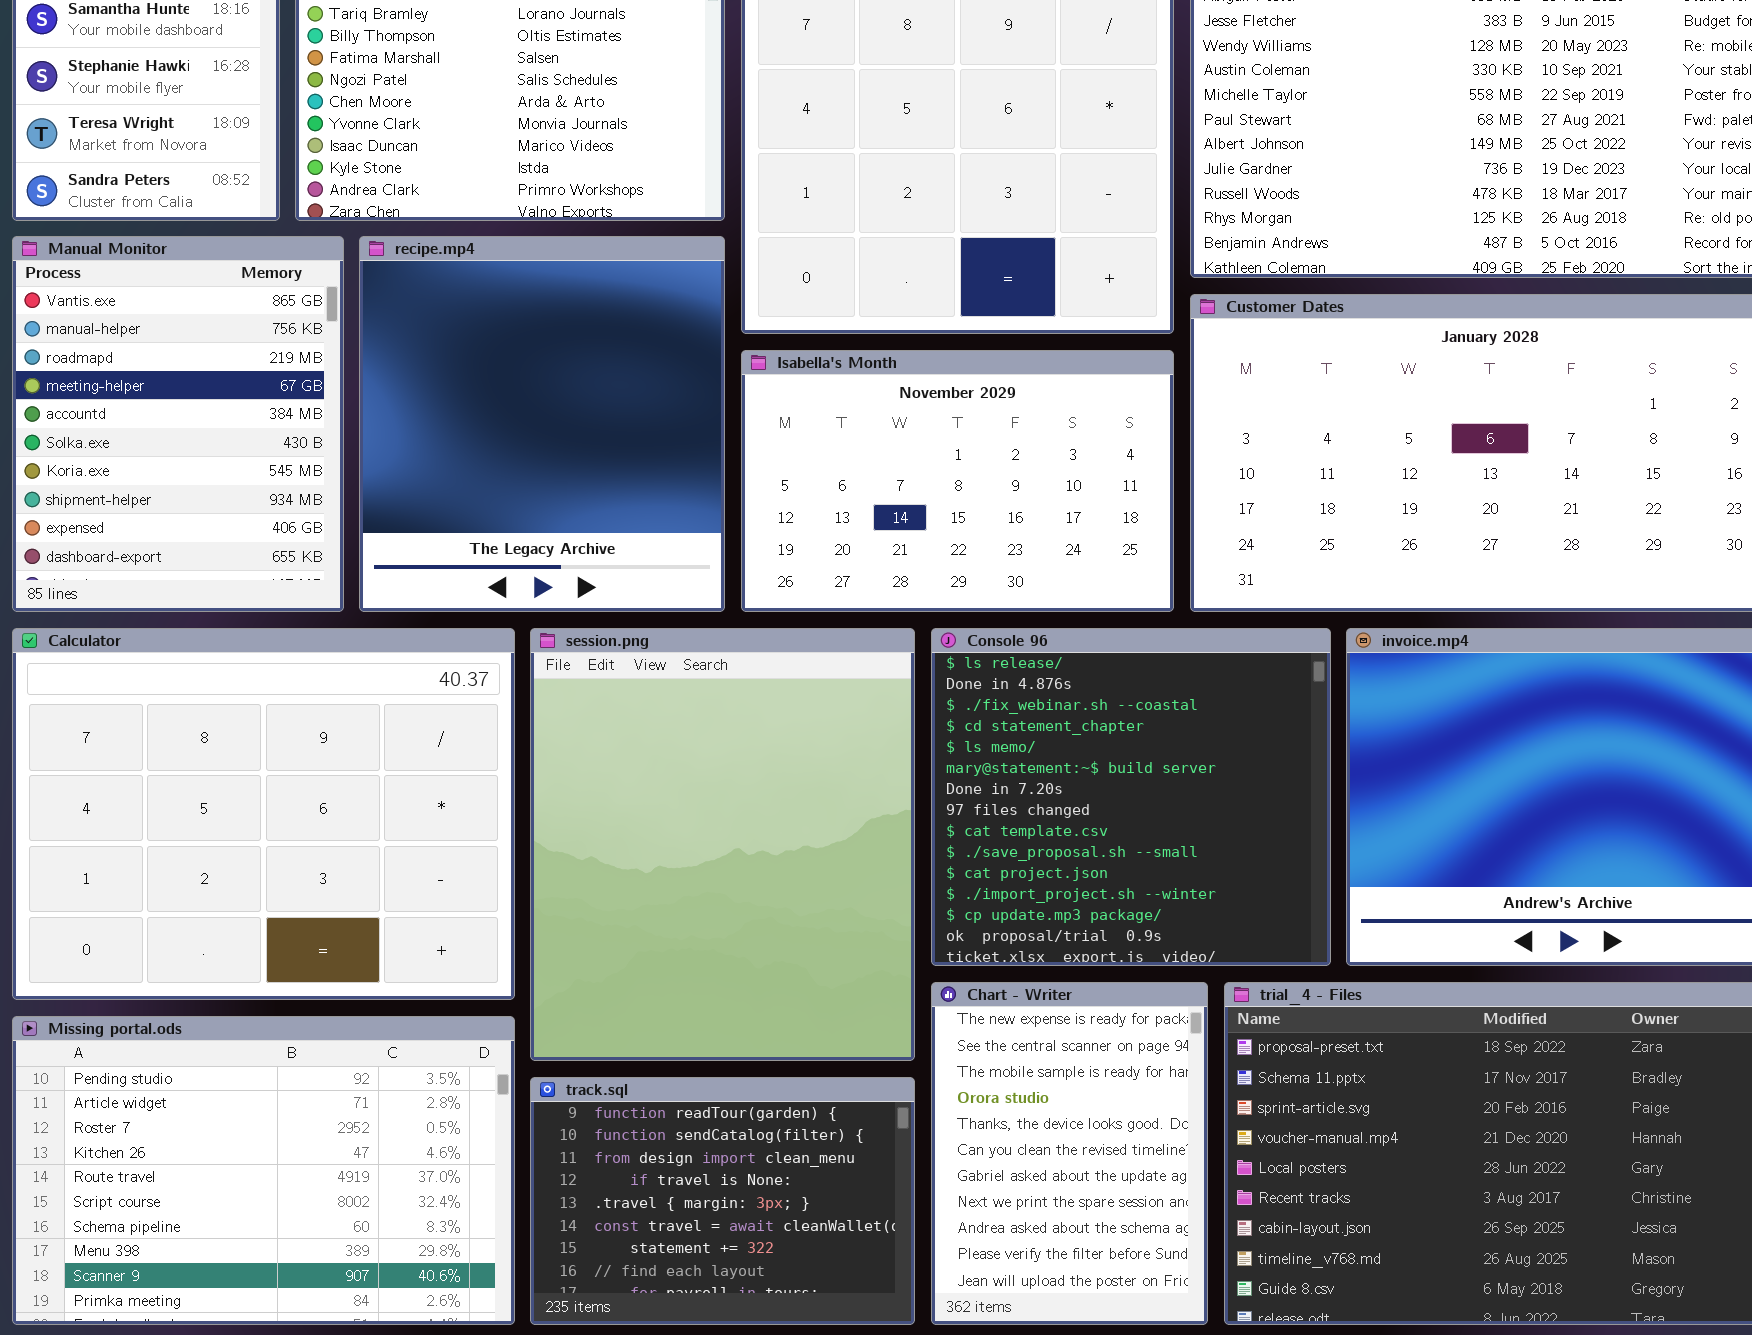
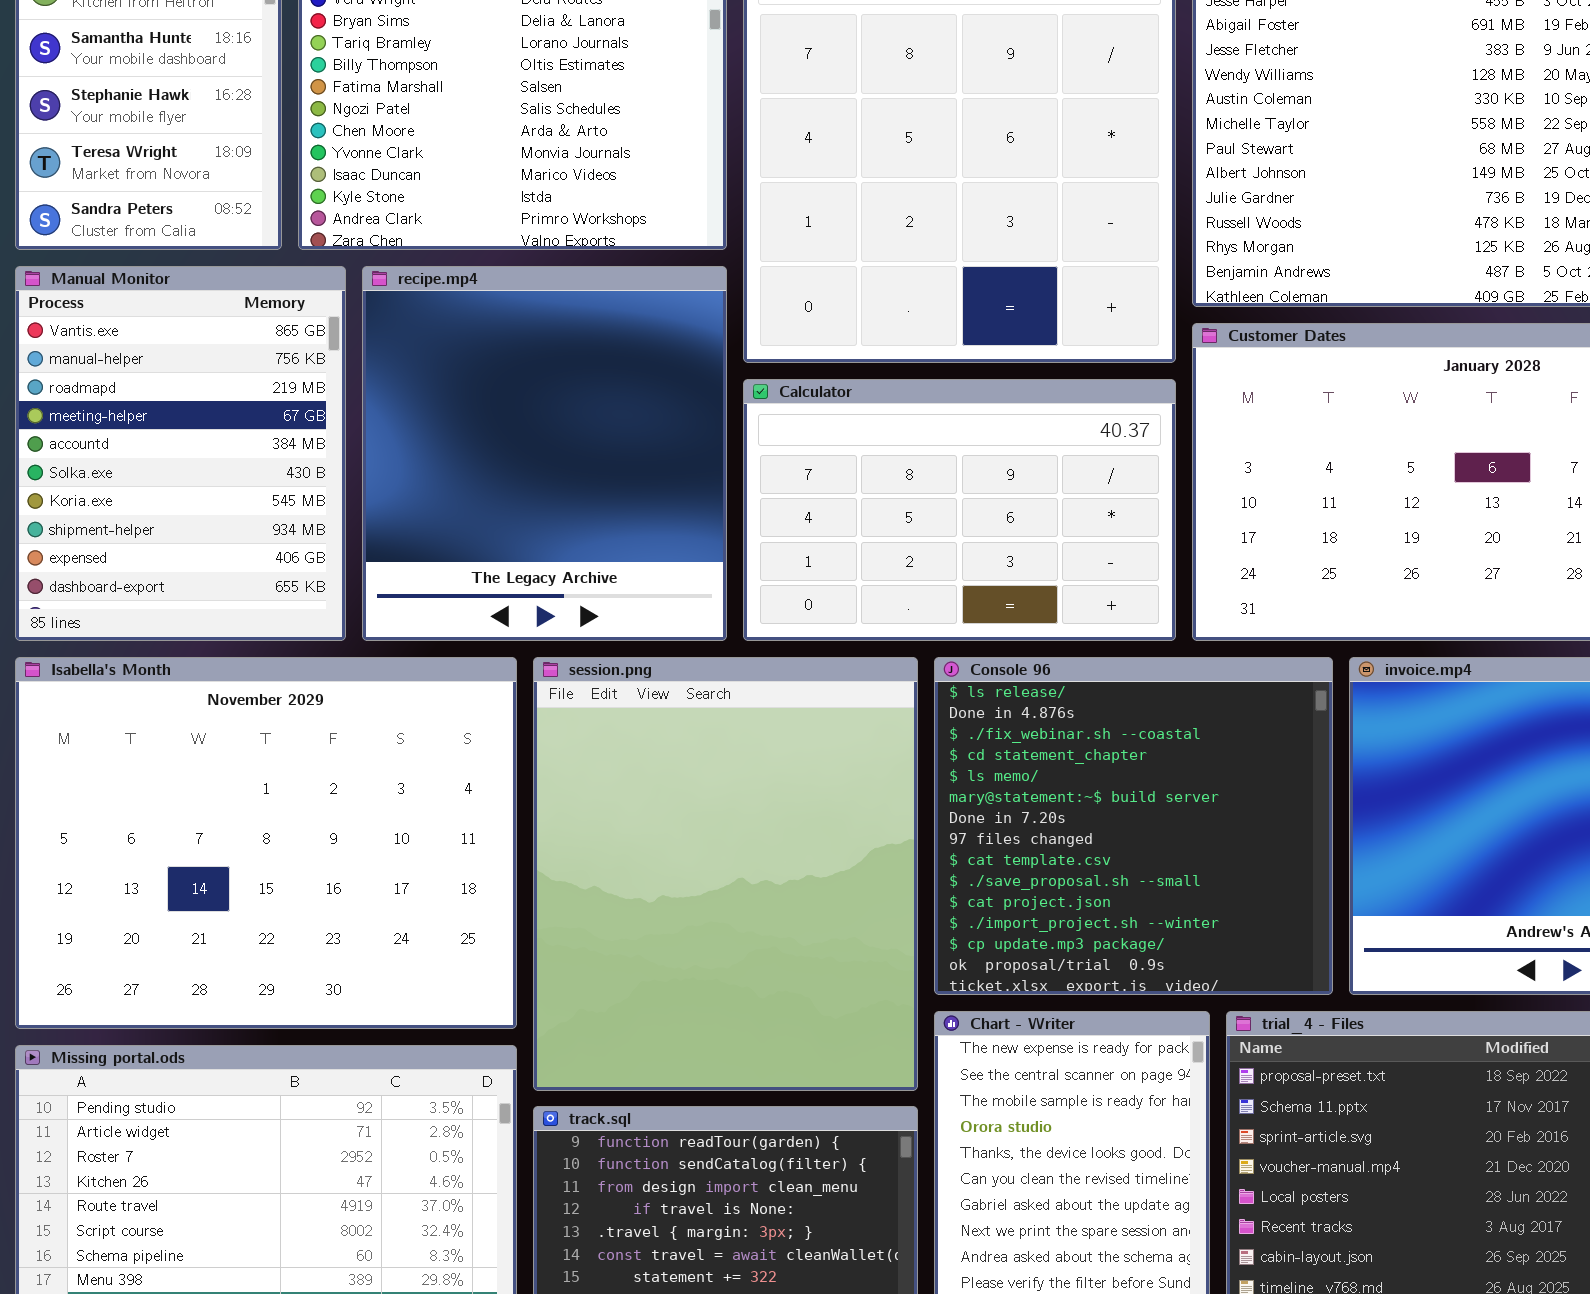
Isabella's Month: [741,350,1174,612] -> [15,657,517,1029], moved, resized
Calculator: [12,628,515,1000] -> [743,379,1176,641], moved, resized

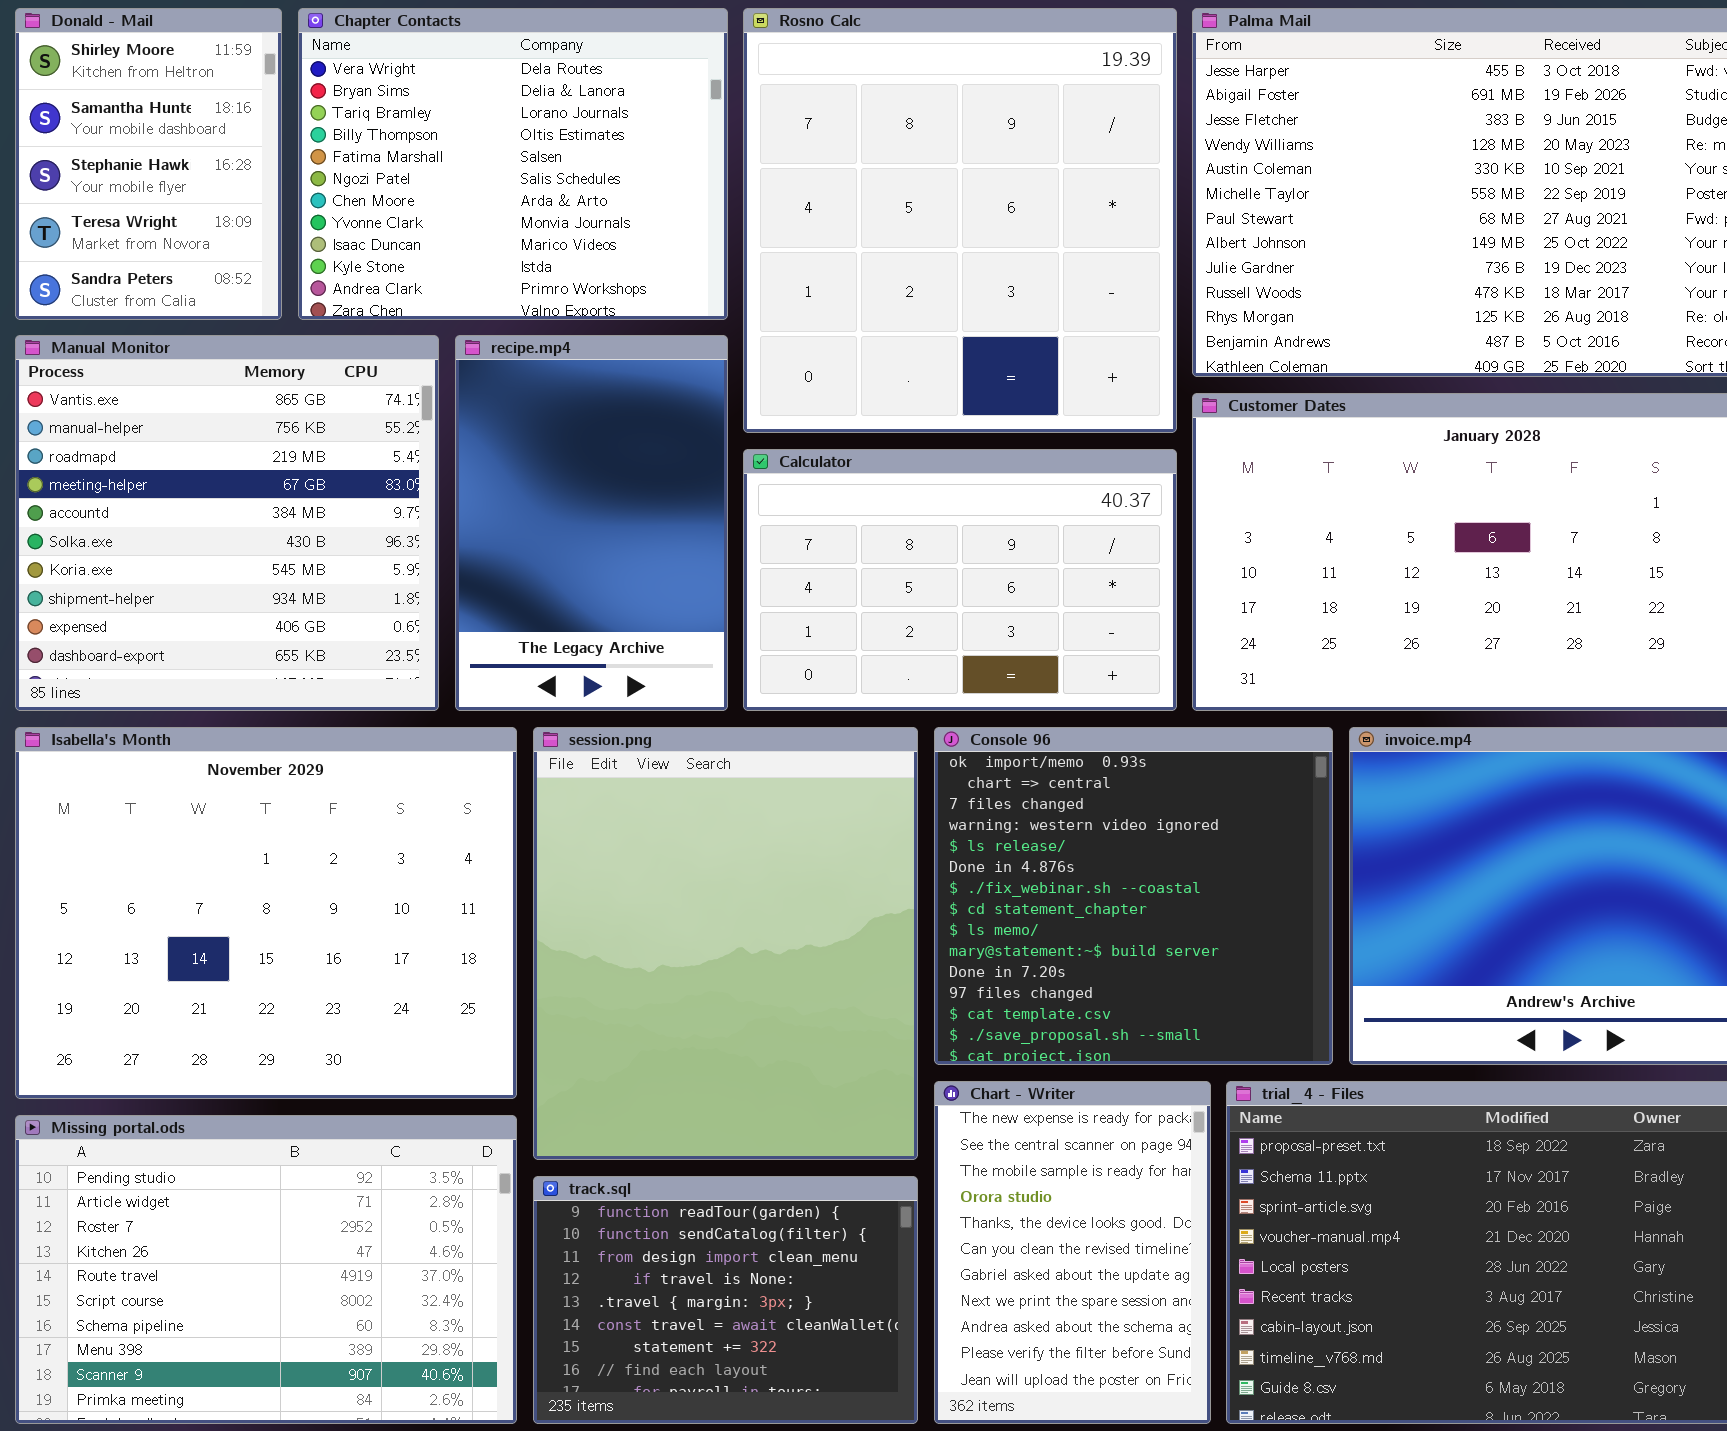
Manual Monitor: [15,266,346,641] -> [15,335,439,711], resized
recipe.mp4: [362,266,727,641] -> [455,335,728,711], resized
Console 96: [934,657,1333,995] -> [934,727,1333,1065], scrolled up 4 rows

